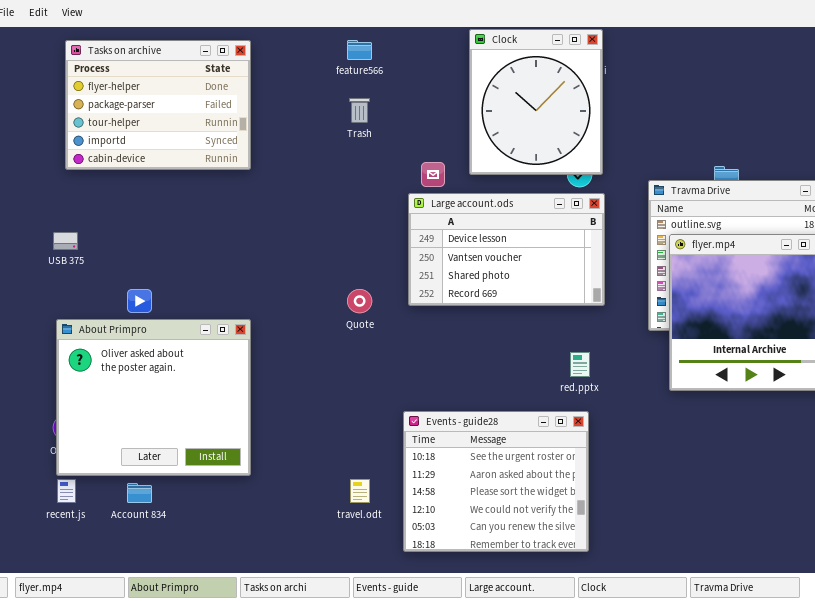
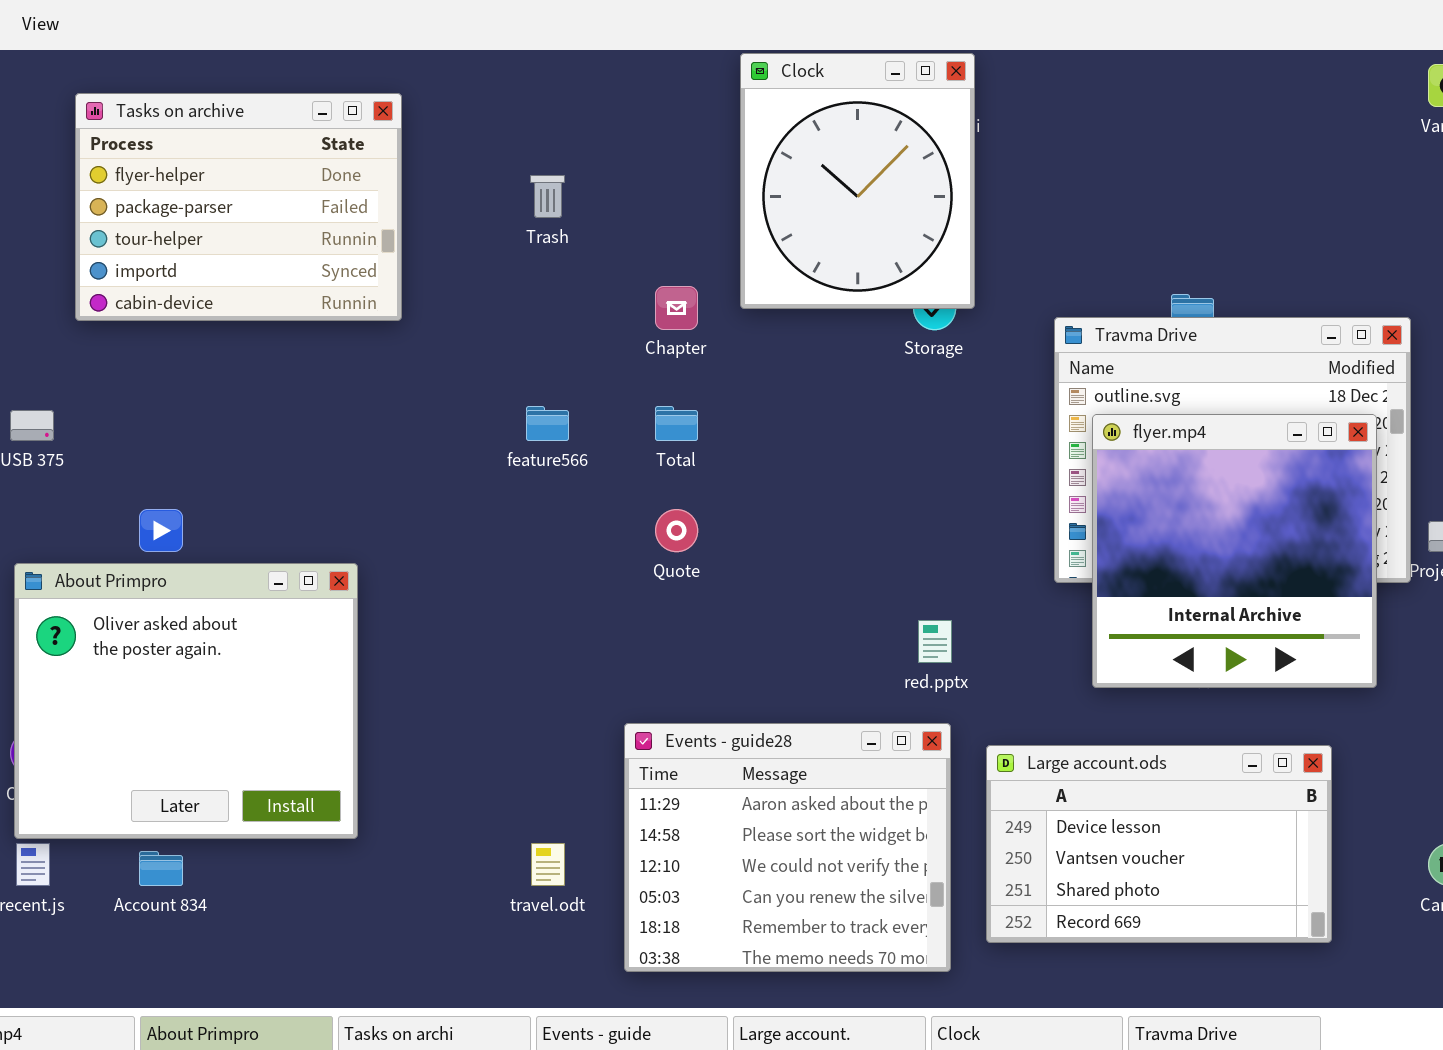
feature566: [347,40,372,60] -> [526,406,569,441], moved
Tasks on archive: [65,40,251,170] -> [75,93,402,321], moved
Large account.ods: [408,193,605,306] -> [986,745,1332,943], moved
Quote: [347,289,372,313] -> [655,509,698,552], moved
Events - guide28: [403,411,589,552] -> [624,723,951,972], scrolled down 1 row

